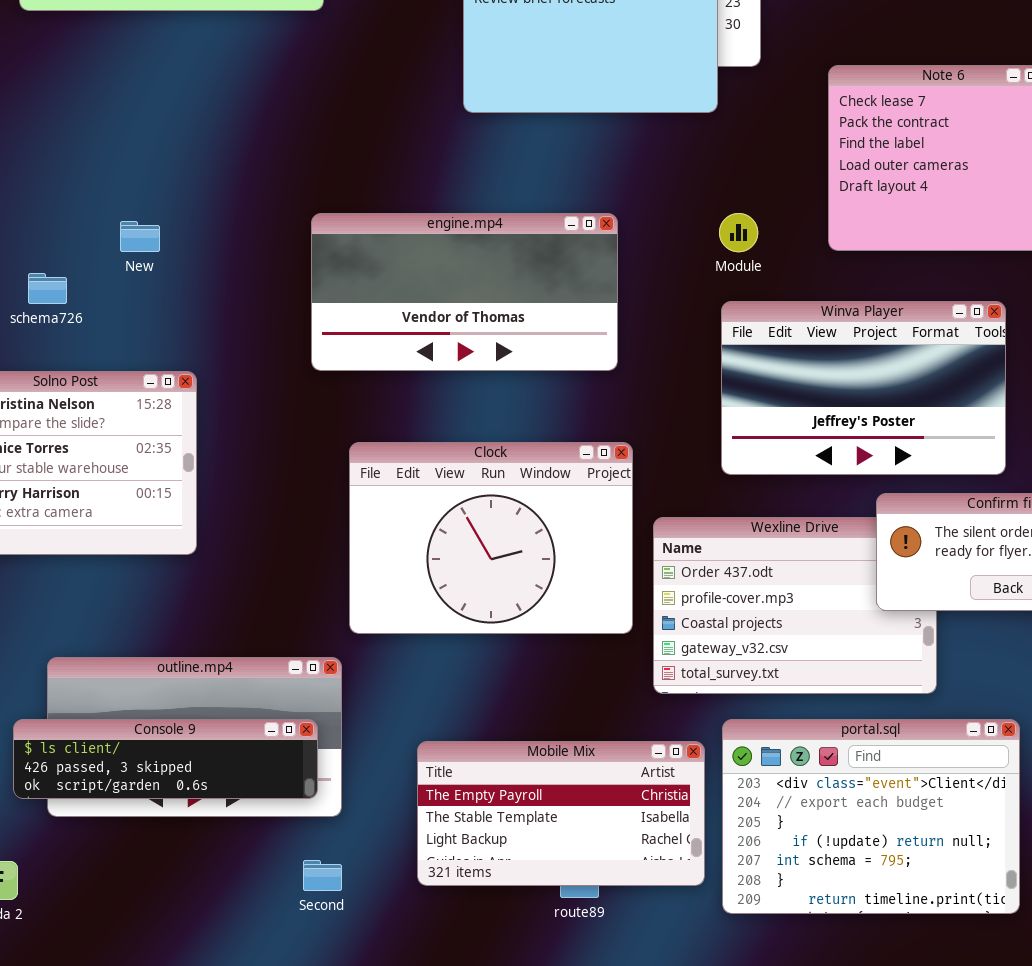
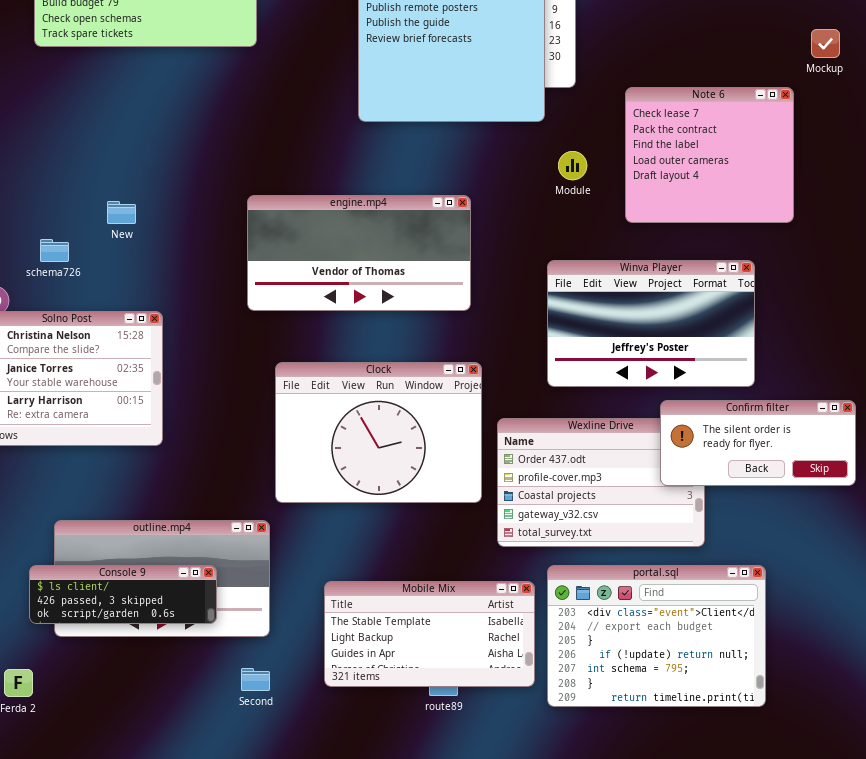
Module: [719,213,758,252] -> [558,151,587,180], moved
Console 9: [13,719,318,799] -> [29,565,217,624], resized
Mobile Mix: [417,741,705,886] -> [324,581,535,687], scrolled down 1 row

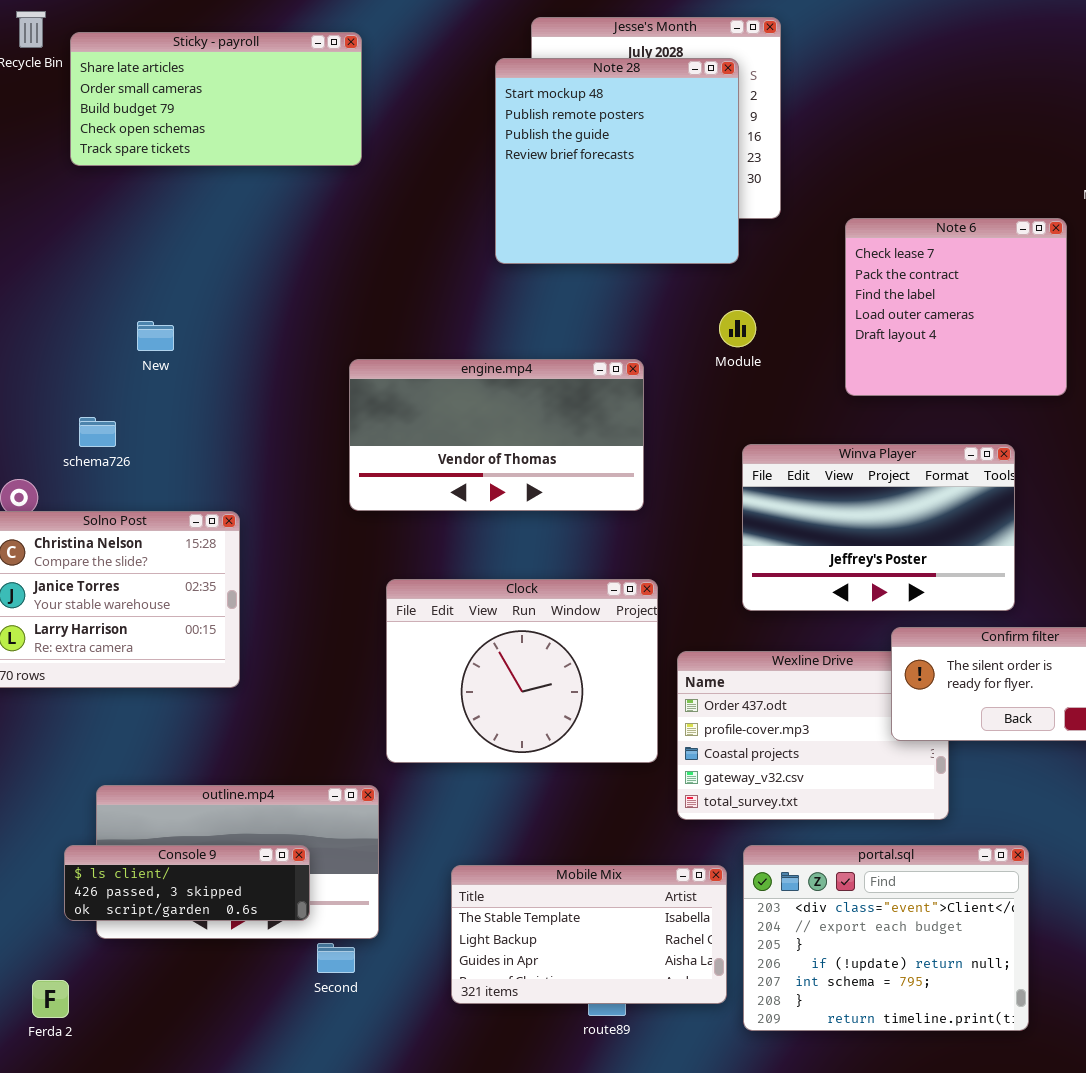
Module: [558,151,587,180] -> [719,310,756,347], moved
New: [107,201,136,224] -> [137,321,174,351], moved
Second: [241,668,270,691] -> [317,943,355,973], moved

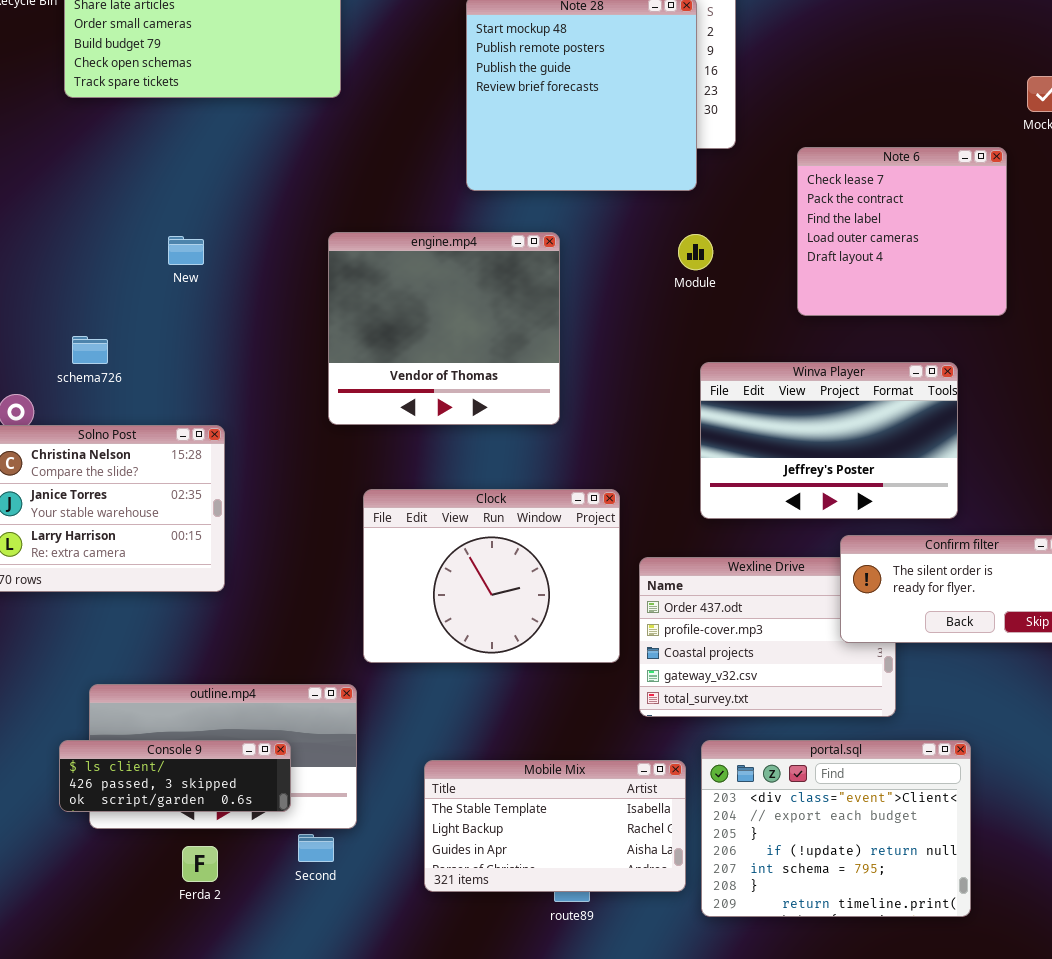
New: [137,321,174,351] -> [168,236,204,265], moved
engine.mp4: [349,359,644,511] -> [328,232,560,425], resized
Ferda 2: [32,980,69,1018] -> [182,846,218,882], moved

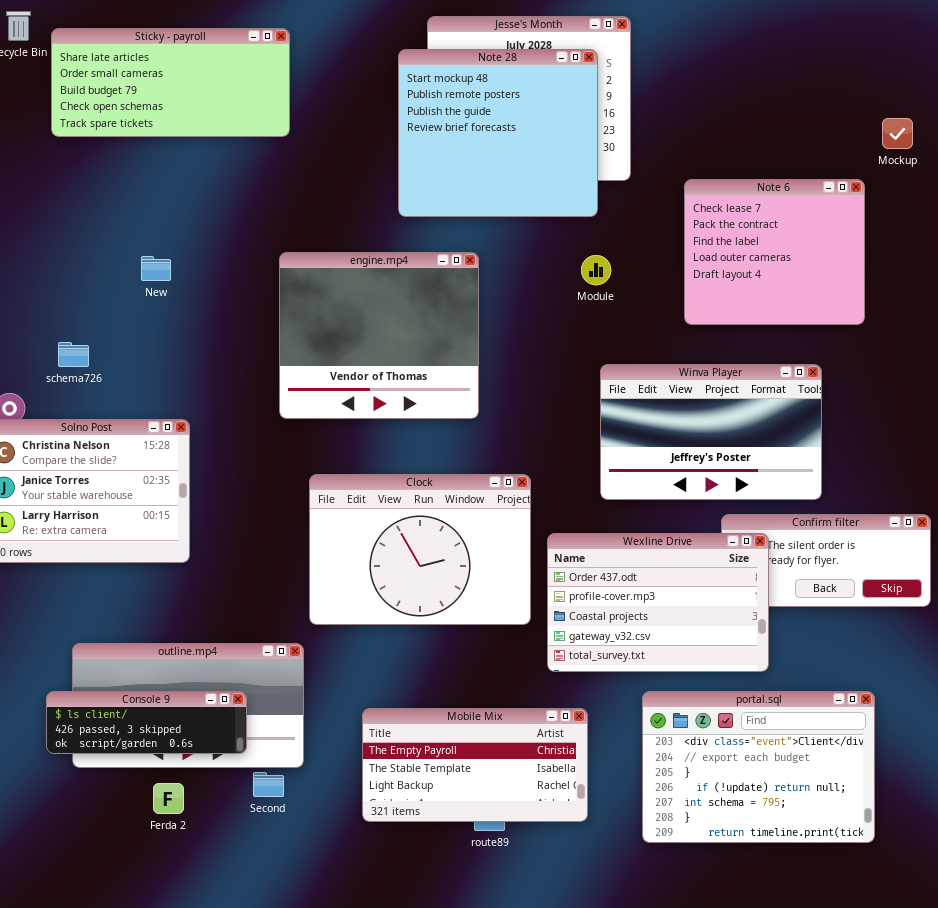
Wexline Drive: [639,557,896,717] -> [547,533,769,672], raised
portal.sql: [701,740,971,917] -> [642,691,875,843], moved
Mobile Mix: [424,760,686,892] -> [362,708,588,822], scrolled up 1 row

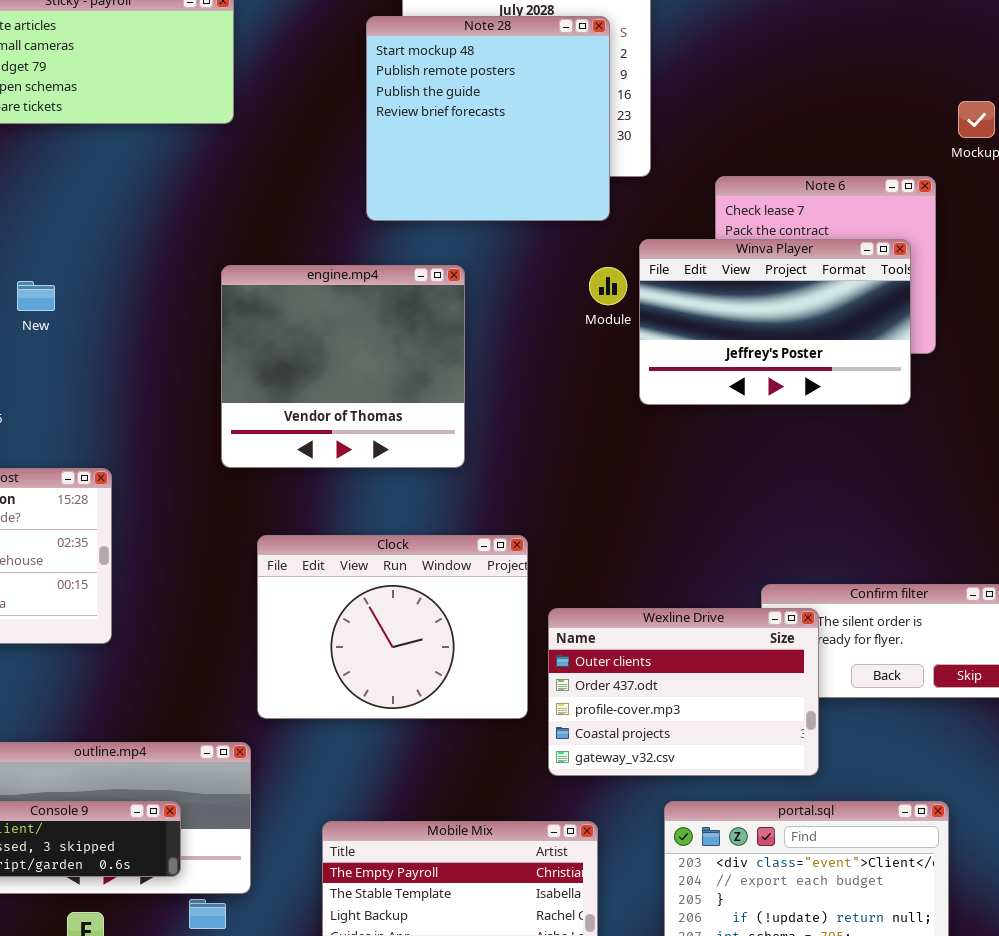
New: [141,256,171,281] -> [17,281,55,311], moved
Winva Player: [600,364,822,500] -> [639,239,911,405], moved
Wexline Drive: [547,533,769,672] -> [548,608,819,776], scrolled up 1 row

